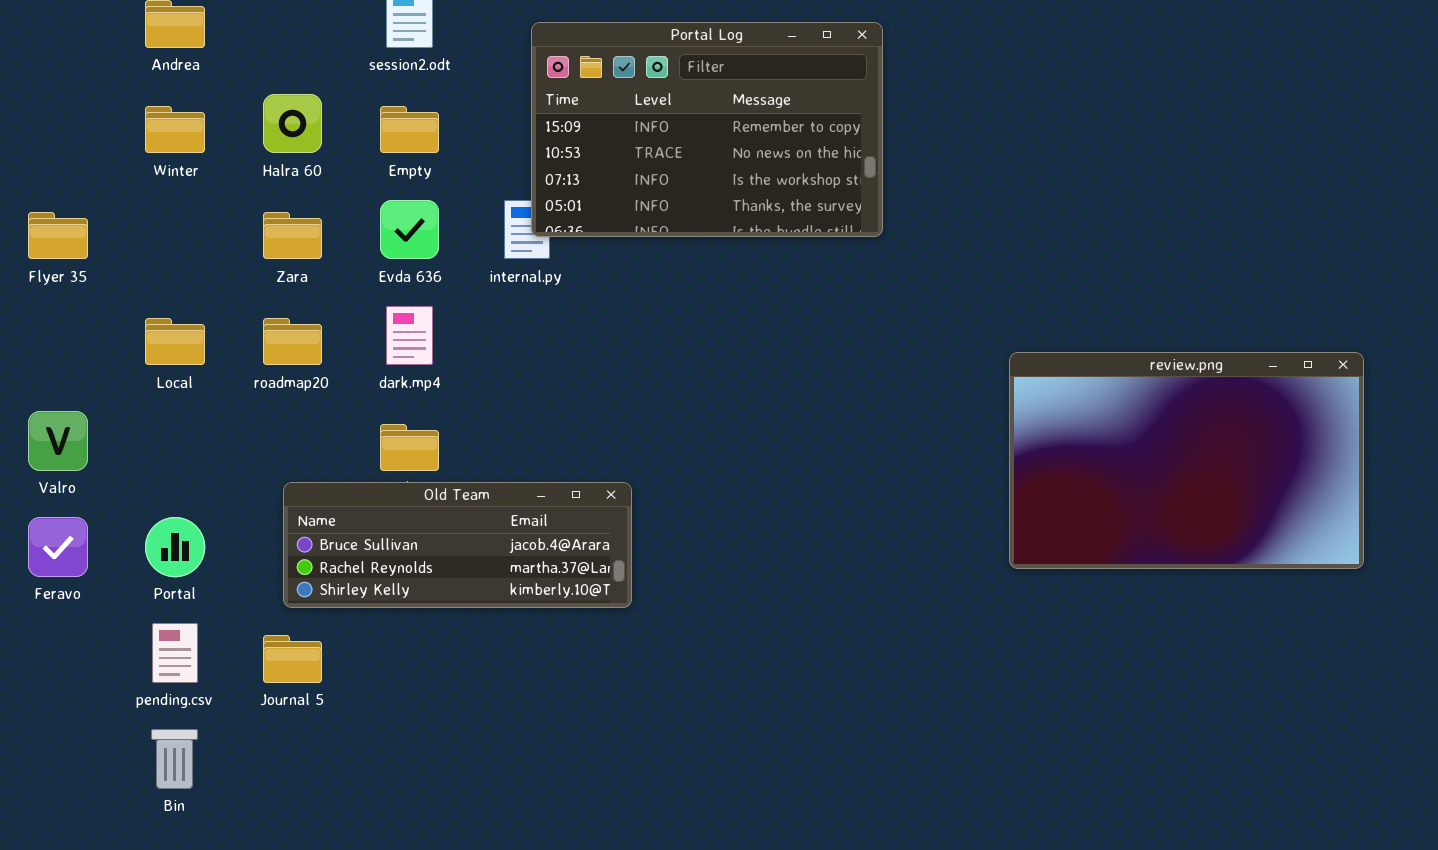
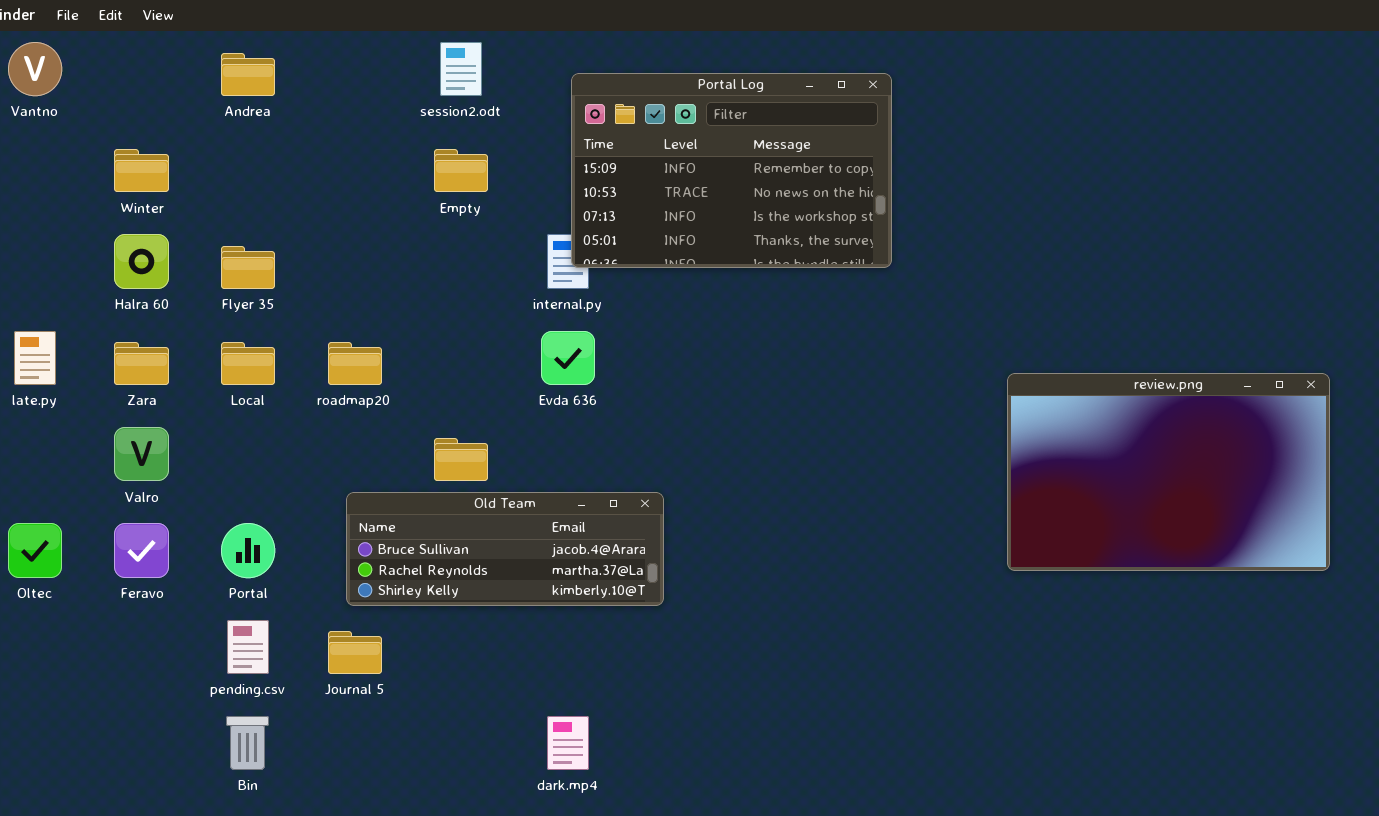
Halra 60: [263,94,322,153] -> [114,234,169,289], moved
Winter: [145,106,205,153] -> [114,149,169,192], moved
Evda 636: [380,200,439,259] -> [541,331,595,385], moved
Flyer 35: [28,212,88,259] -> [221,246,275,289], moved
Zara: [263,212,322,259] -> [114,342,169,385], moved
dark.mp4: [386,306,433,365] -> [547,716,589,770], moved

